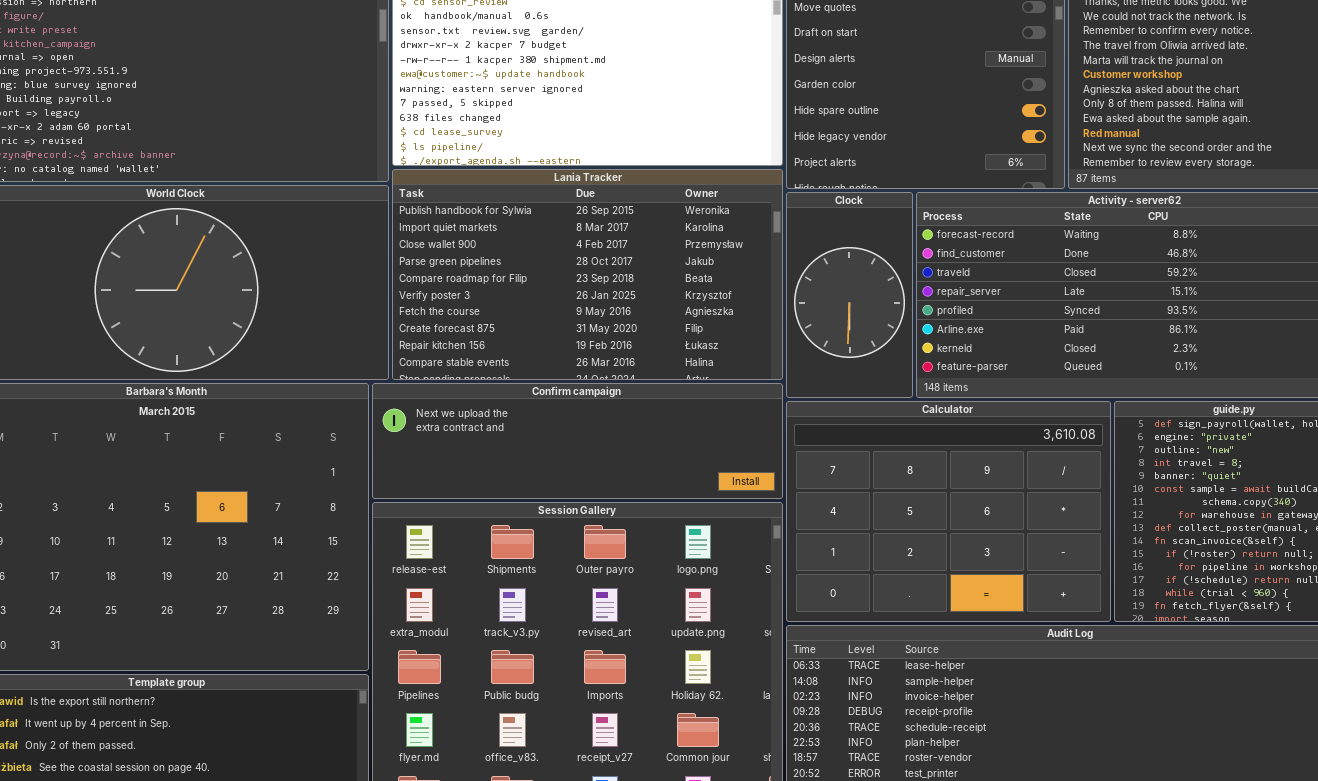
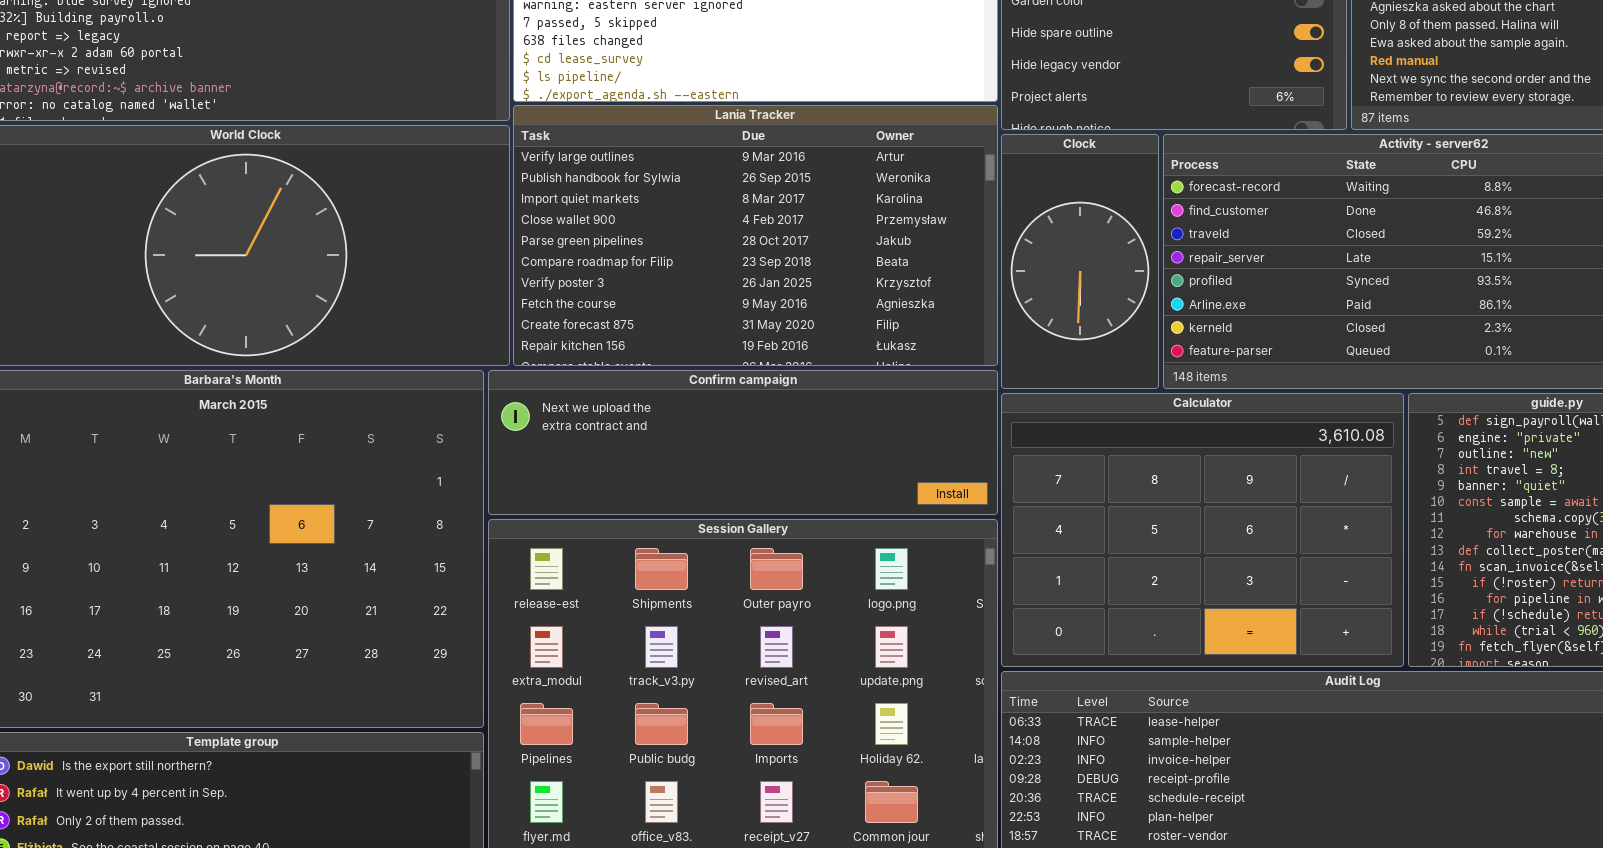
Lania Tracker: [392,169,783,380] -> [513,105,998,366], scrolled up 1 row

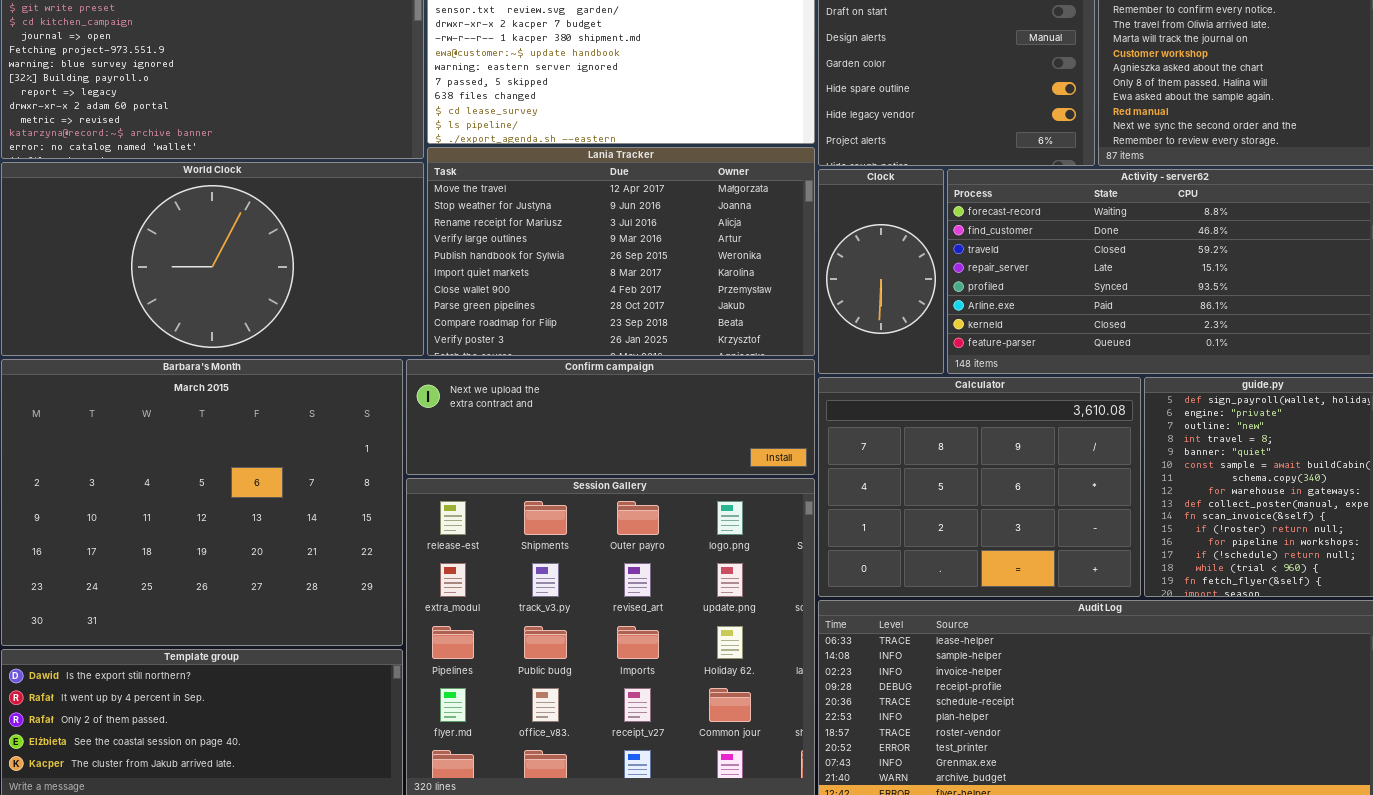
Lania Tracker: [513,105,998,366] -> [427,147,815,356], scrolled up 3 rows

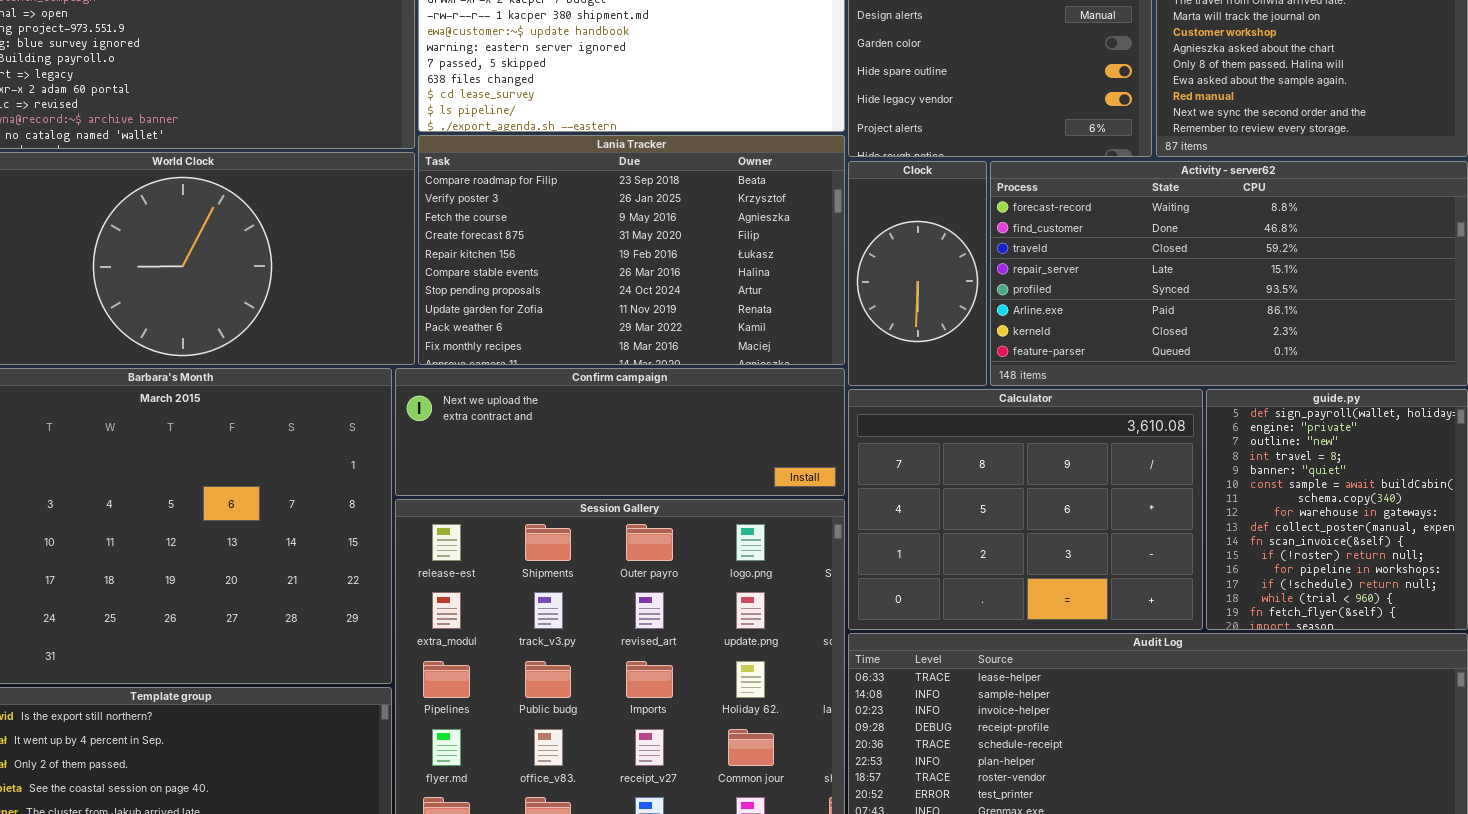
Lania Tracker: [427,147,815,356] -> [418,135,845,365], scrolled down 8 rows

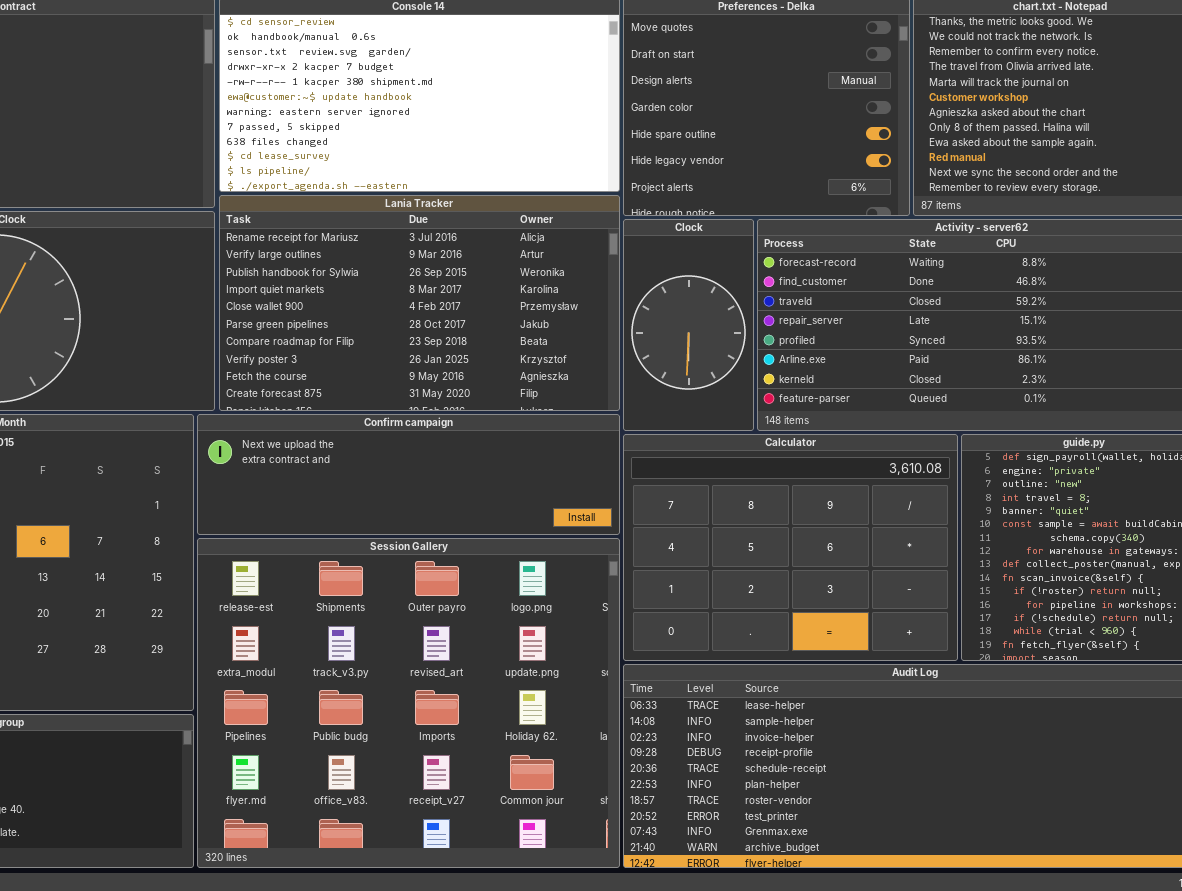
Lania Tracker: [418,135,845,365] -> [219,195,620,411], scrolled up 6 rows

